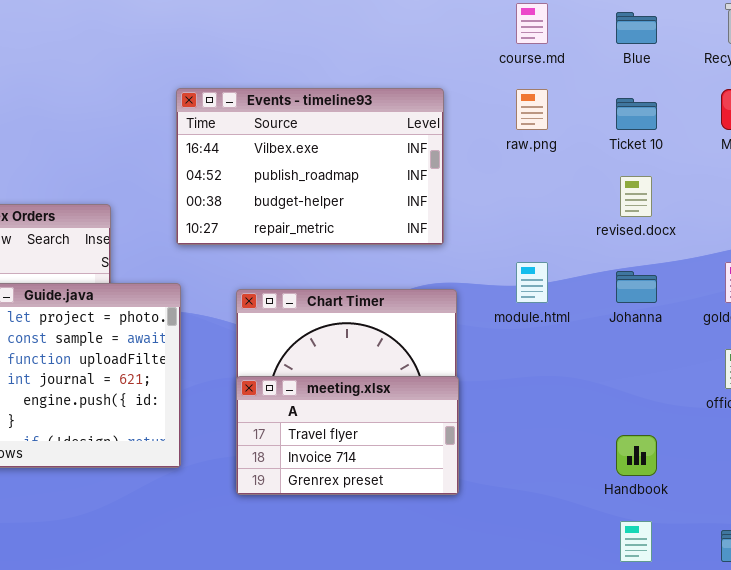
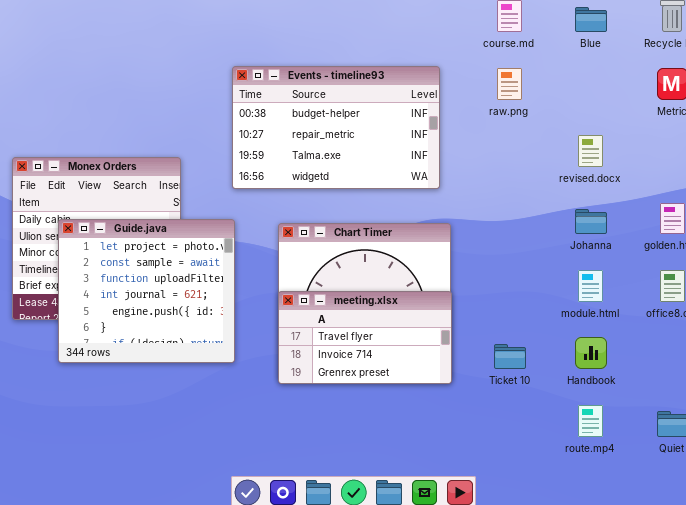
Events - timeline93: [176,88,444,245] -> [232,66,440,189], scrolled down 2 rows
Ticket 10: [616,98,657,130] -> [494,344,526,369], moved
module.html: [516,262,548,303] -> [578,270,603,302], moved

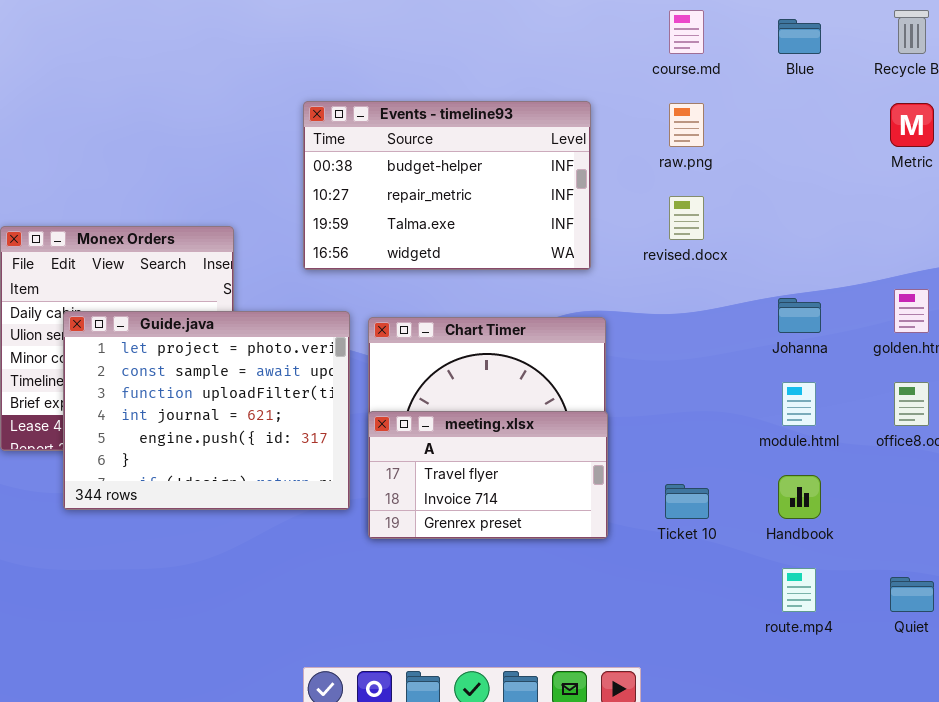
revised.docx: [578,135,603,167] -> [669,196,704,240], moved
Guide.java: [58,219,235,363] -> [63,311,350,510], resized

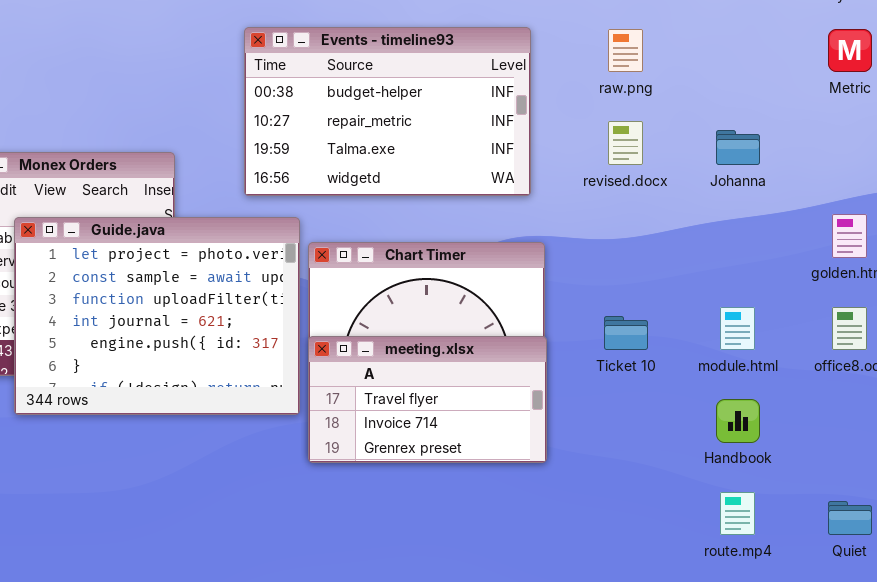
Johanna: [778,298,821,333] -> [716,130,760,165], moved
Guide.java: [63,311,350,510] -> [14,217,300,415], moved
Ticket 10: [665,484,709,519] -> [604,316,648,350], moved

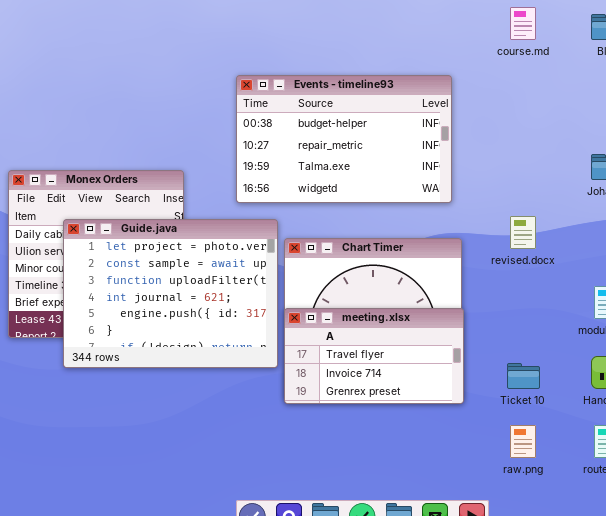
raw.png: [608,29,643,72] -> [510,425,536,458], moved
revised.docx: [608,121,643,165] -> [510,216,536,249], moved
Ticket 10: [604,316,648,350] -> [507,363,540,389], moved

